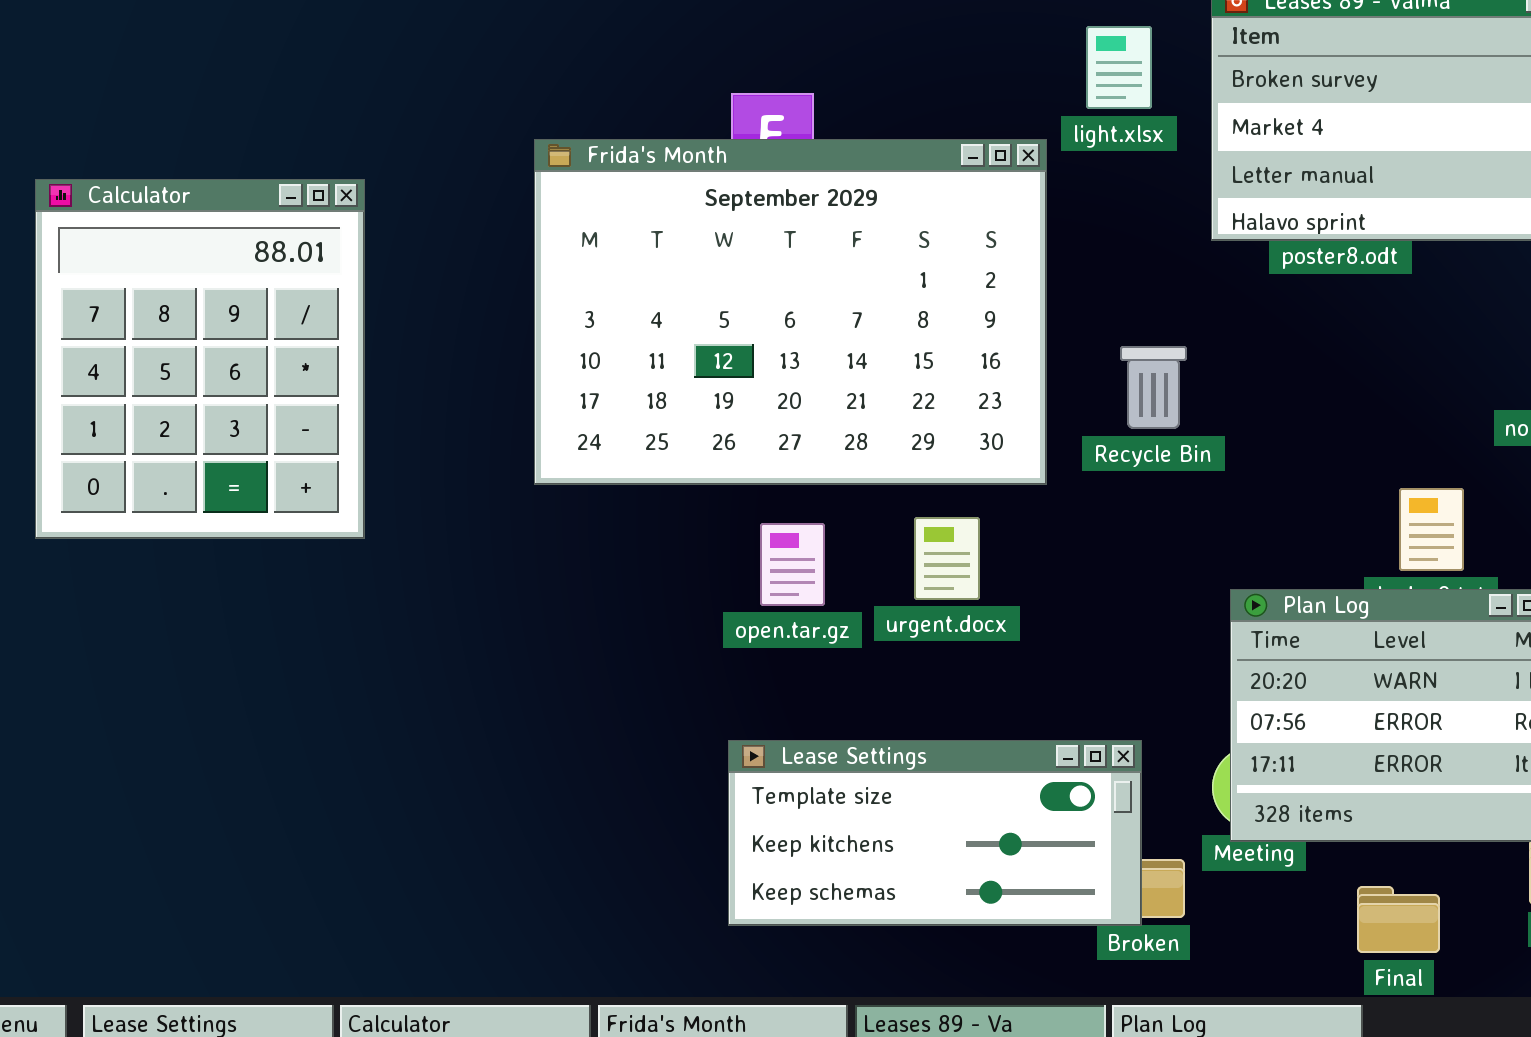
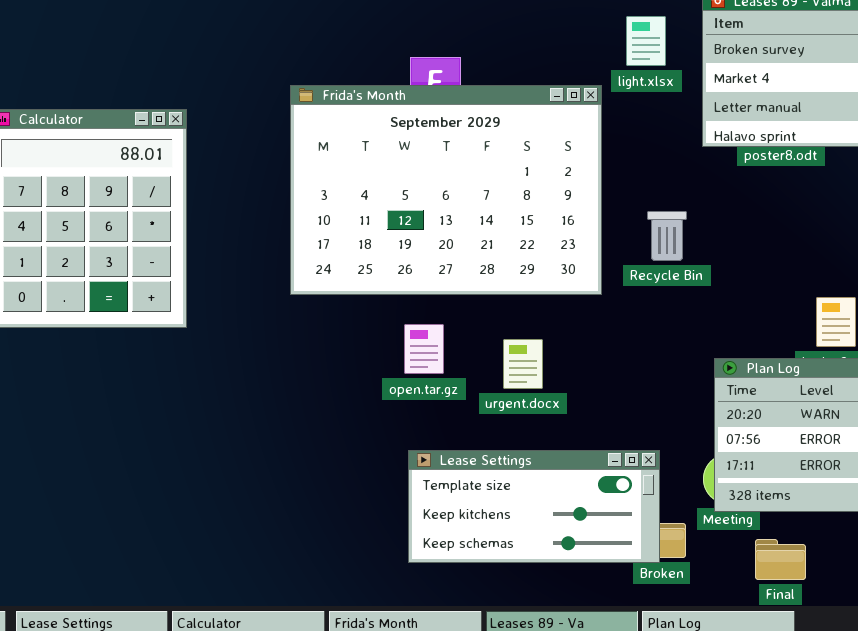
urgent.docx: [914,517,980,600] -> [503,339,543,389], moved
open.tar.gz: [760,523,825,606] -> [404,324,444,374], moved
Final: [1357,886,1440,953] -> [755,539,806,580], moved

